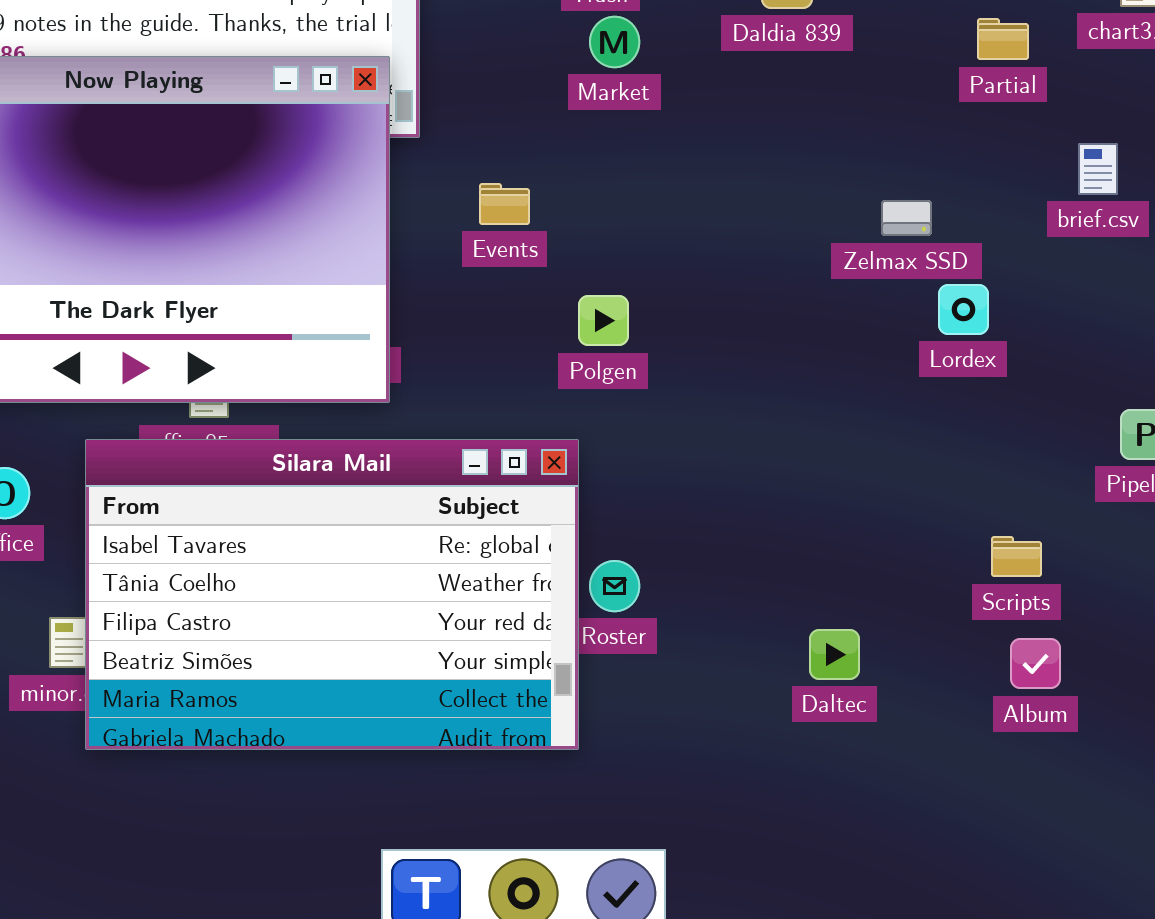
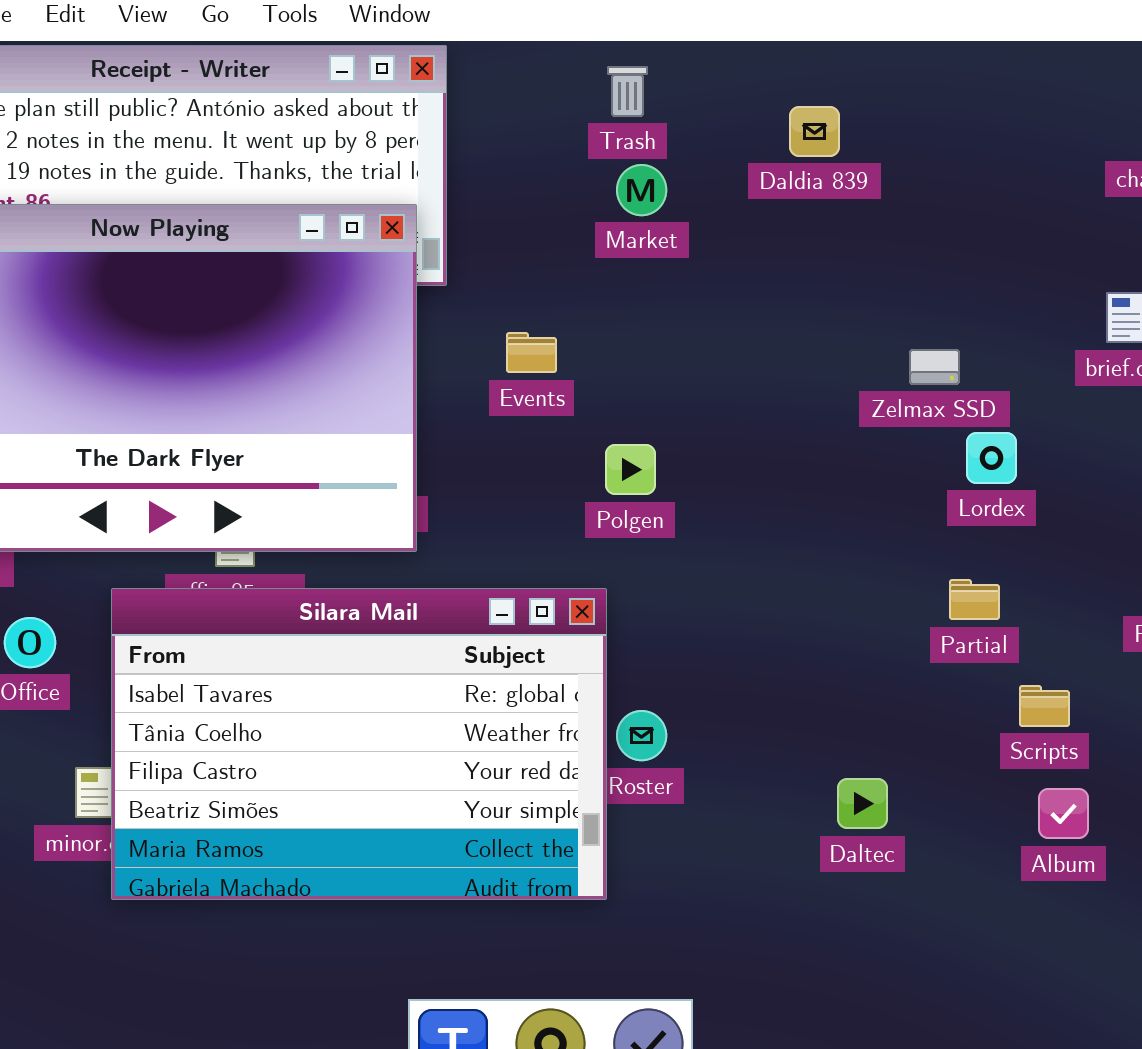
Partial: [977,18,1029,60] -> [949,579,1000,620], moved

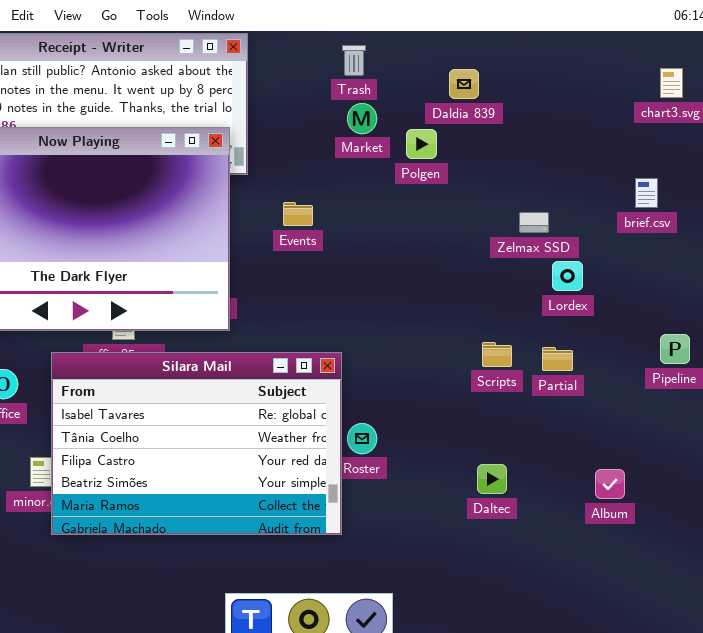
Polgen: [605,444,656,495] -> [406,129,437,159], moved
Scripts: [1019,685,1070,727] -> [482,342,512,367], moved

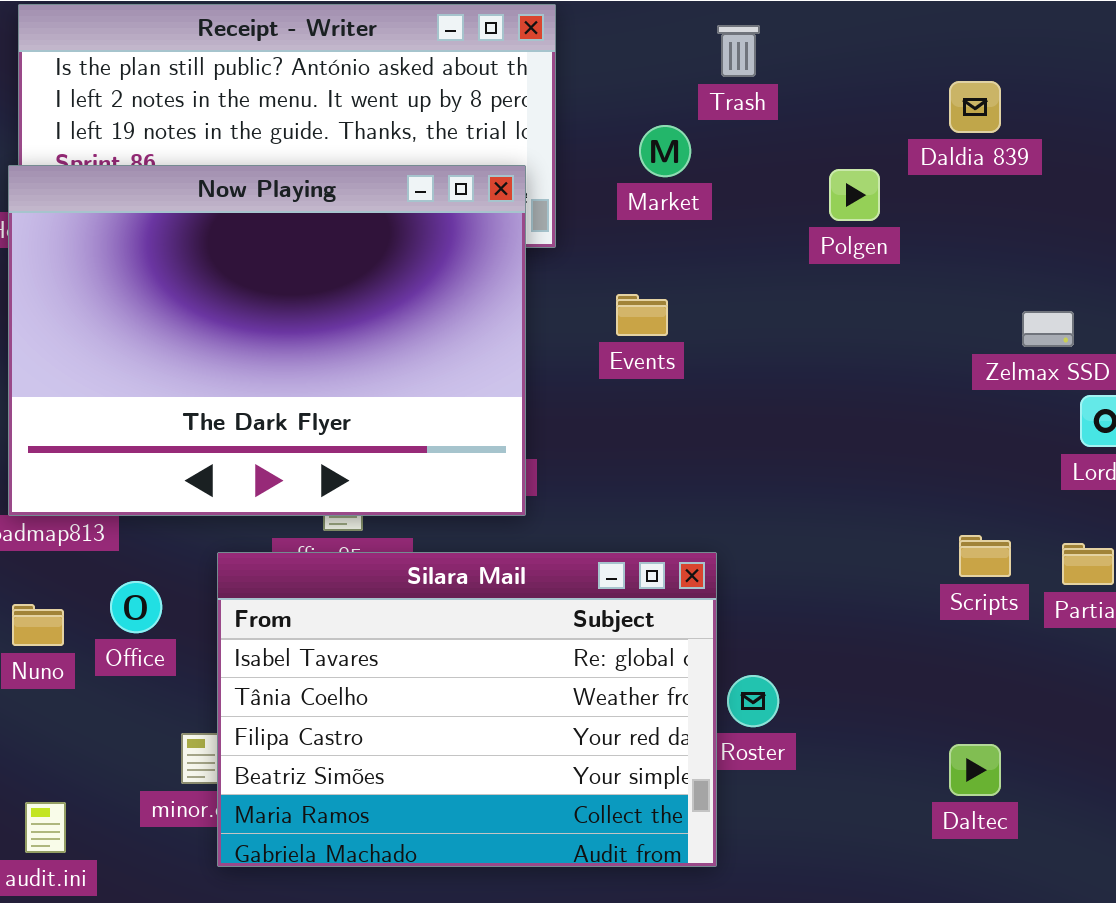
Daldia 839: [449,69,479,99] -> [949,81,1001,133], moved
Market: [347,103,377,134] -> [639,125,691,177], moved

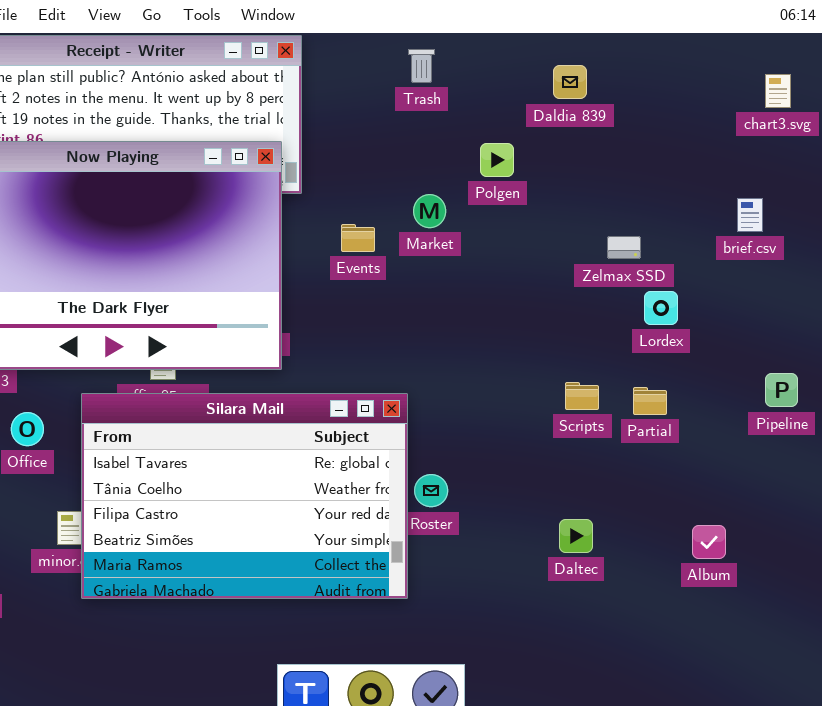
Daldia 839: [949,81,1001,133] -> [553,65,587,99], moved
Market: [639,125,691,177] -> [413,194,446,228], moved

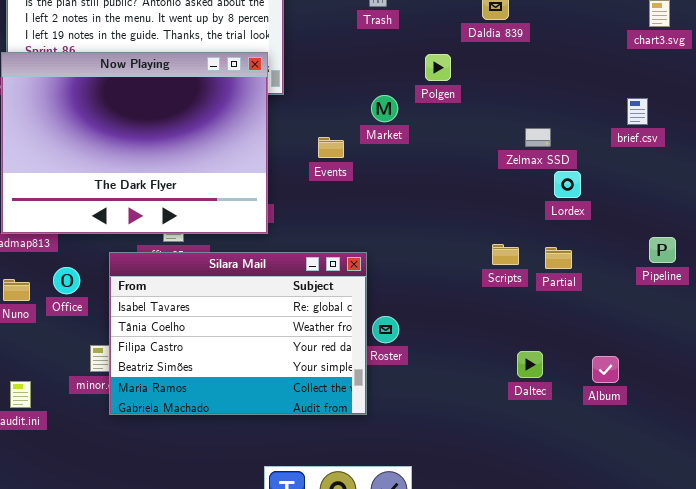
Events: [341,224,375,252] -> [318,137,344,158], moved
Daltec: [559,519,593,553] -> [517,351,543,378], moved

